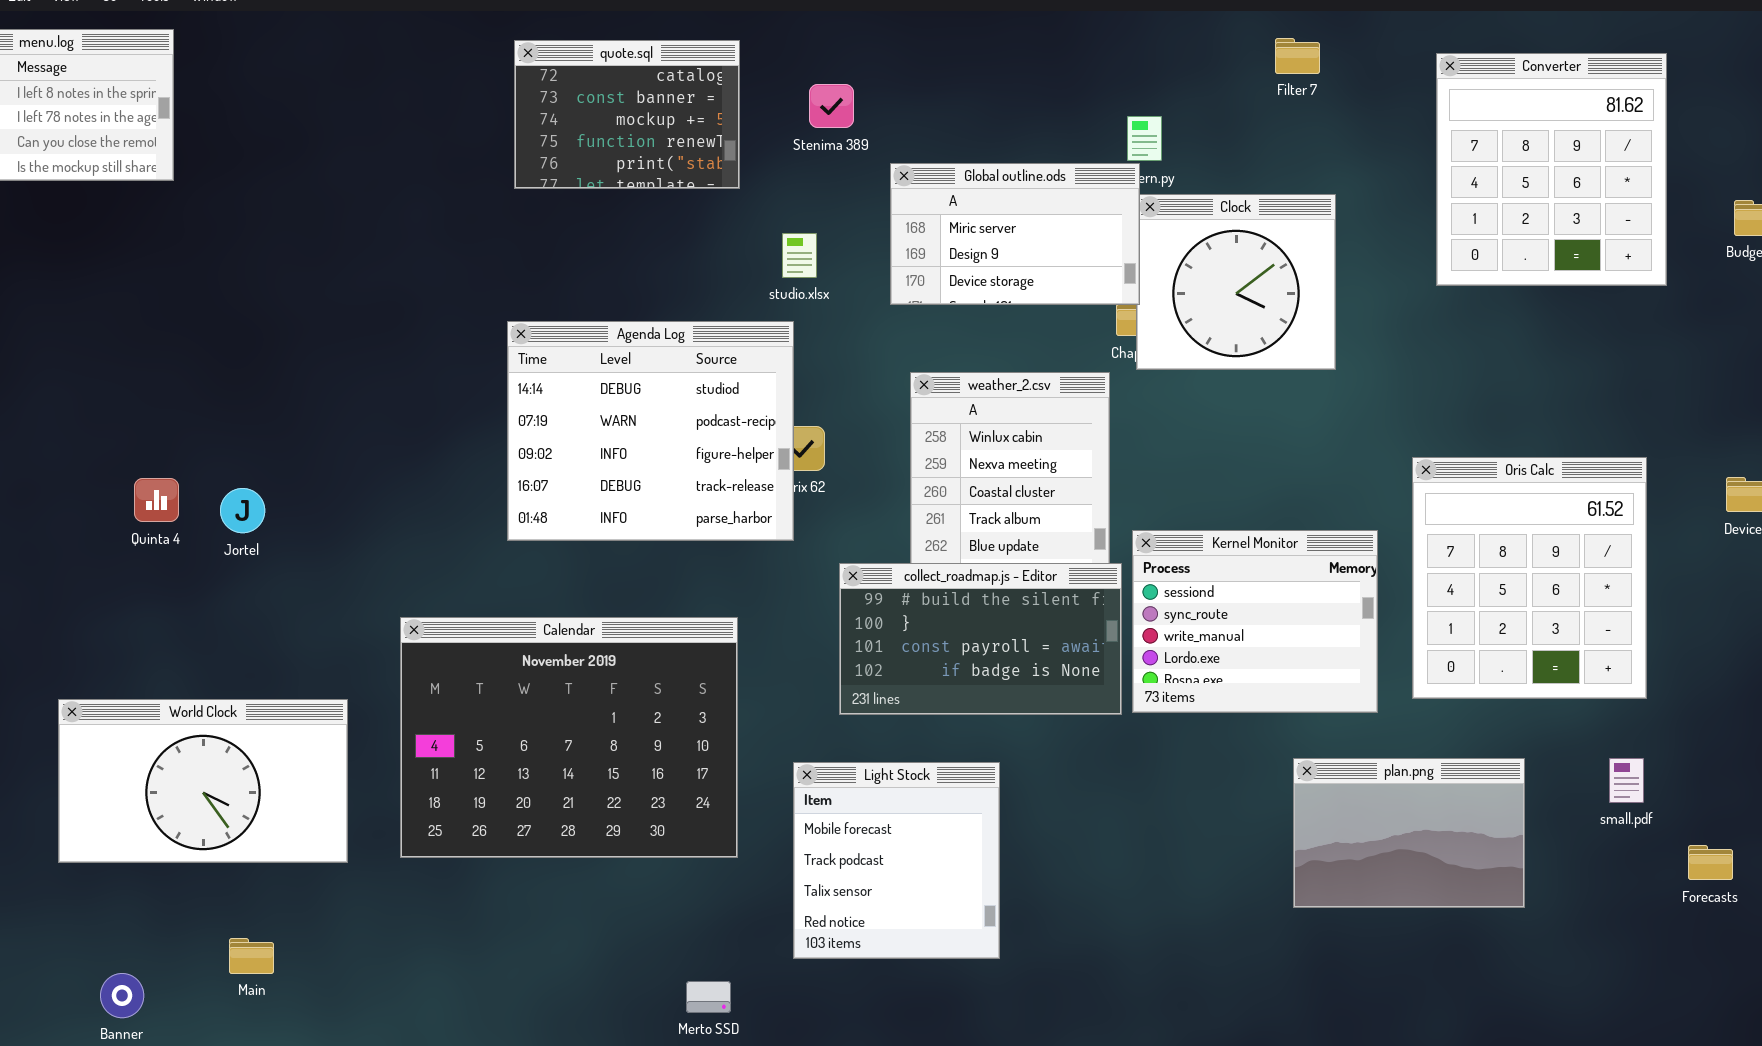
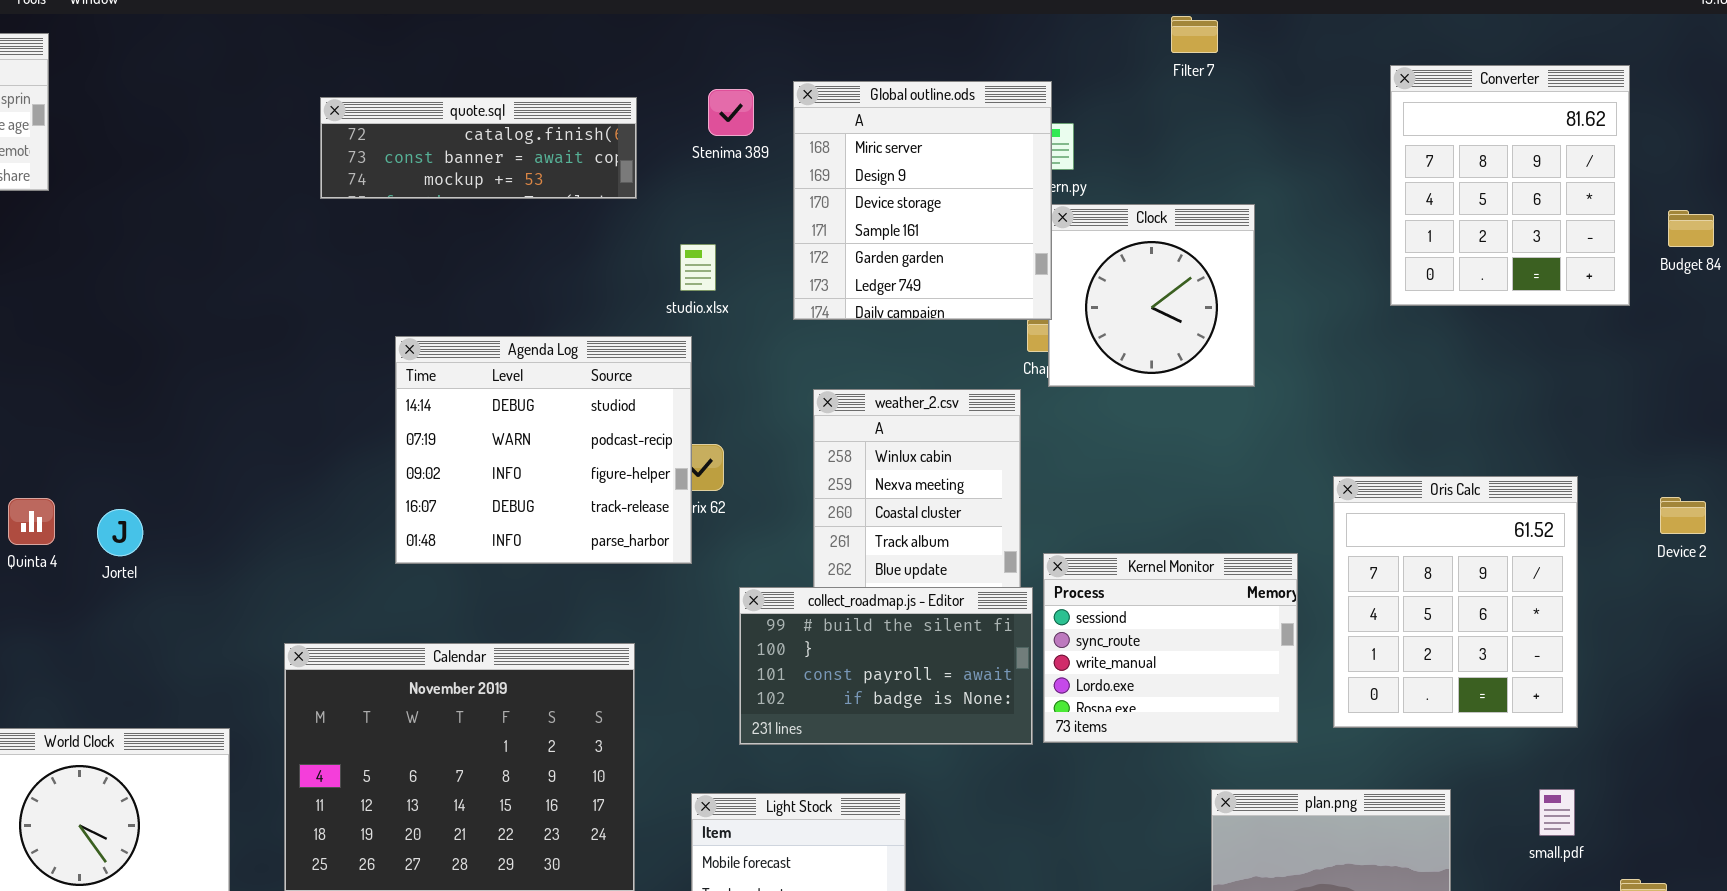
Filter 7: [1275,38,1320,74] -> [1171,16,1218,53], moved
quote.sql: [514,40,740,189] -> [320,97,637,199], resized
Converter: [1436,53,1667,286] -> [1390,65,1630,306], moved
Global outline.ods: [890,163,1140,305] -> [793,81,1052,320], resized

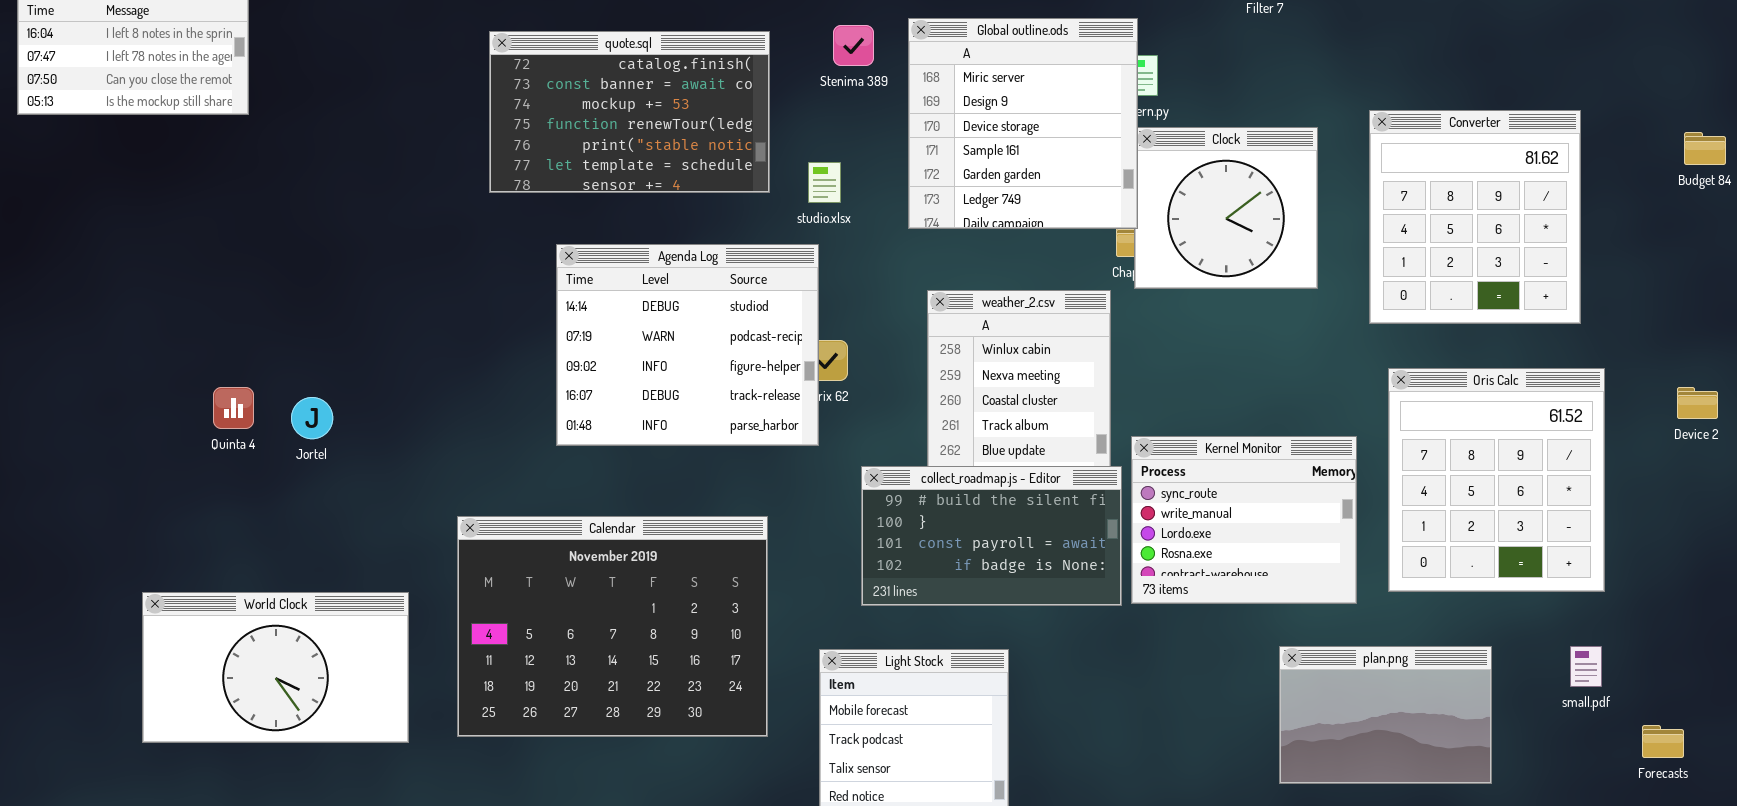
Converter: [1390,65,1630,306] -> [1369,110,1581,324], moved
quote.sql: [320,97,637,199] -> [489,31,770,193], resized
Kernel Monitor: [1043,553,1298,743] -> [1131,436,1357,604], scrolled down 1 row

